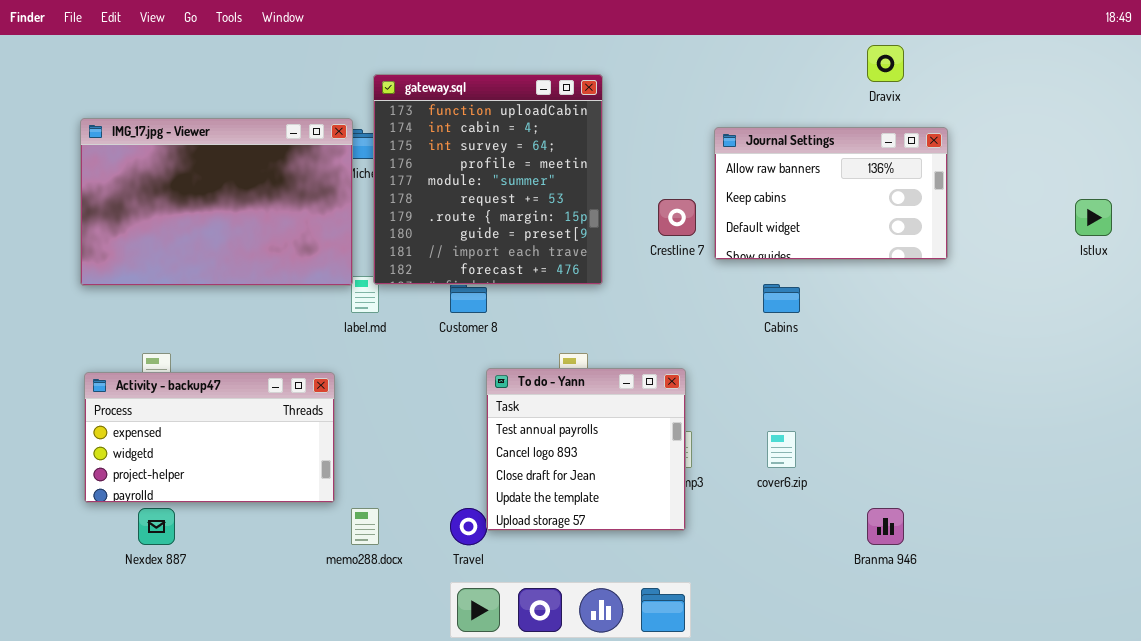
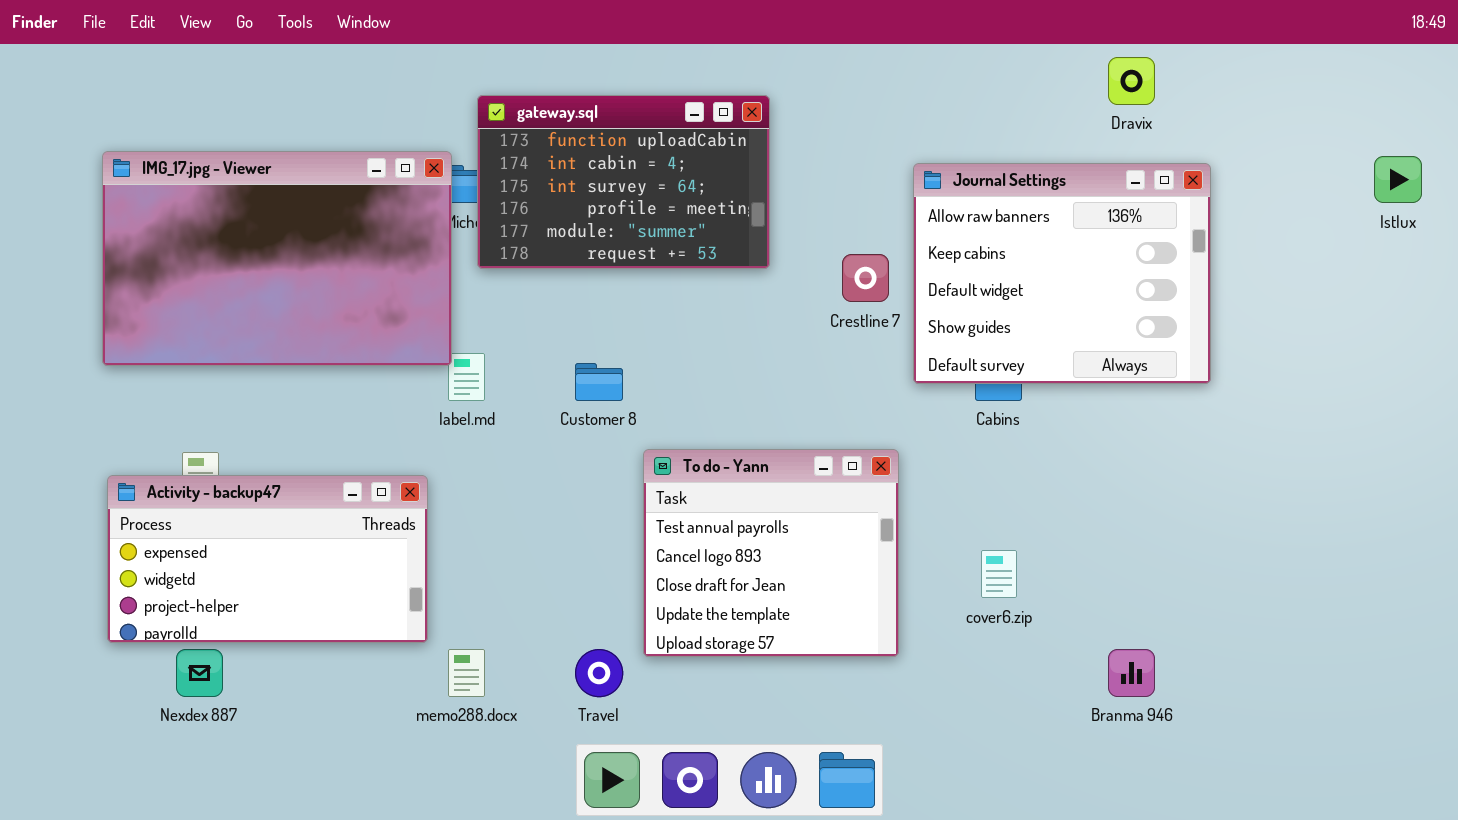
gateway.sql: [373,74,603,285] -> [477,95,770,269], resized
Journal Settings: [714,127,948,260] -> [913,163,1211,384], resized
Istlux: [1075,199,1112,236] -> [1374,156,1422,203], moved
To do - Yann: [486,368,686,531] -> [643,449,899,657], moved

